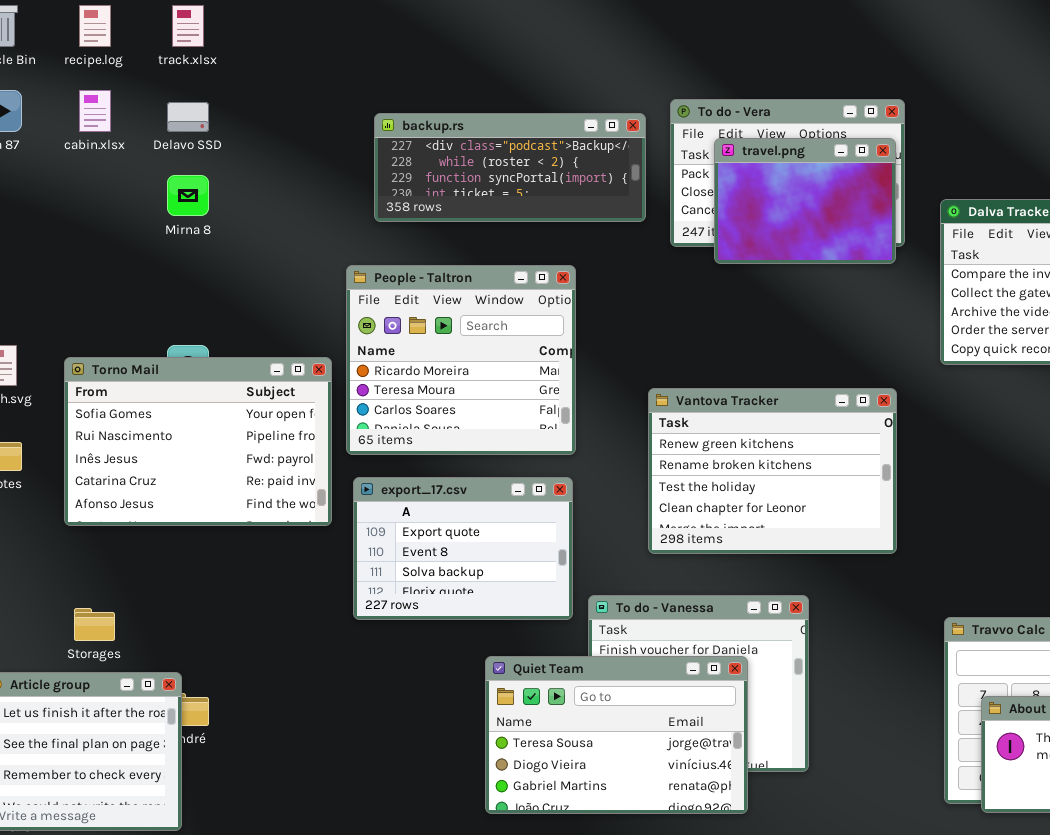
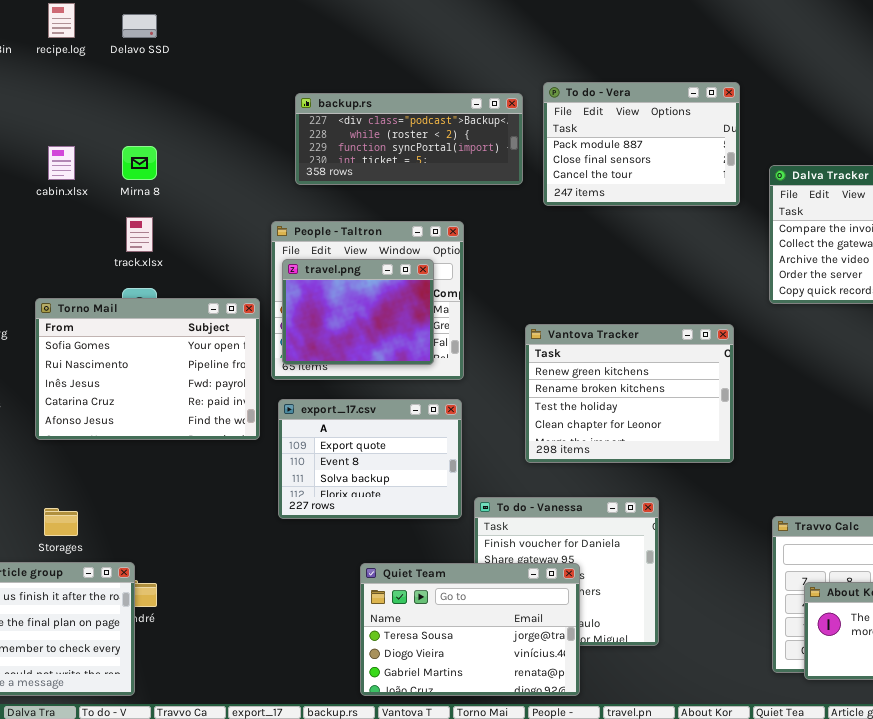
track.xlsx: [172,5,204,47] -> [126,217,153,252], moved
cabin.xlsx: [79,90,111,132] -> [48,146,75,180], moved
Delavo SSD: [167,102,209,132] -> [122,14,157,38], moved
travel.png: [714,138,896,264] -> [282,259,434,365], moved
Quiet Team: [485,656,748,814] -> [360,563,580,696], moved

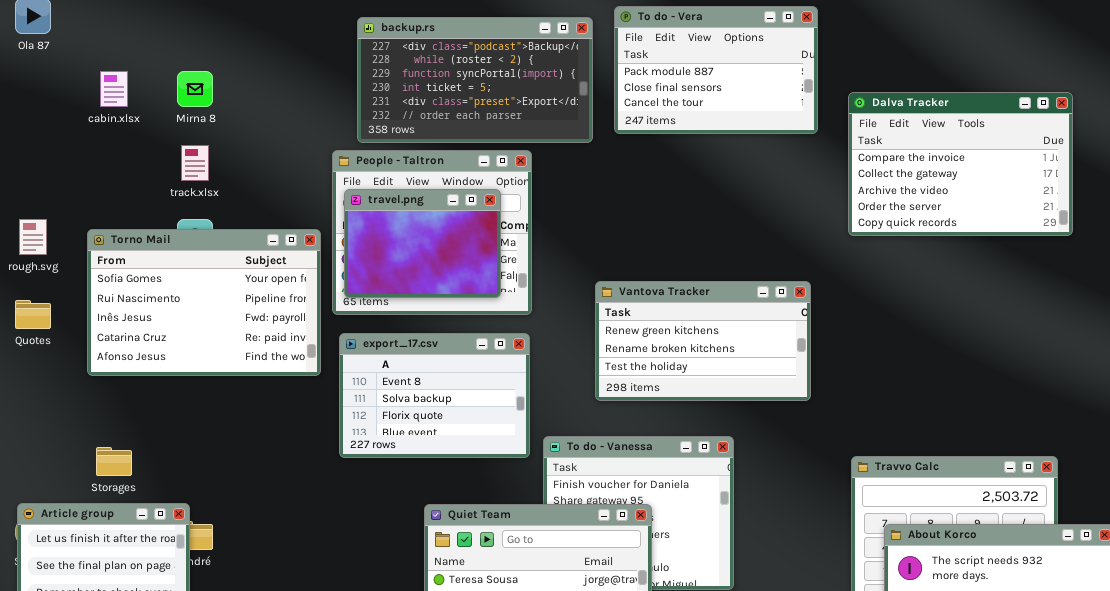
backup.rs: [295,93,523,185] -> [357,17,593,143], resized
Vantova Tracker: [525,324,734,463] -> [595,281,811,401], resized
export_17.csv: [278,399,462,519] -> [339,333,530,458], scrolled down 1 row

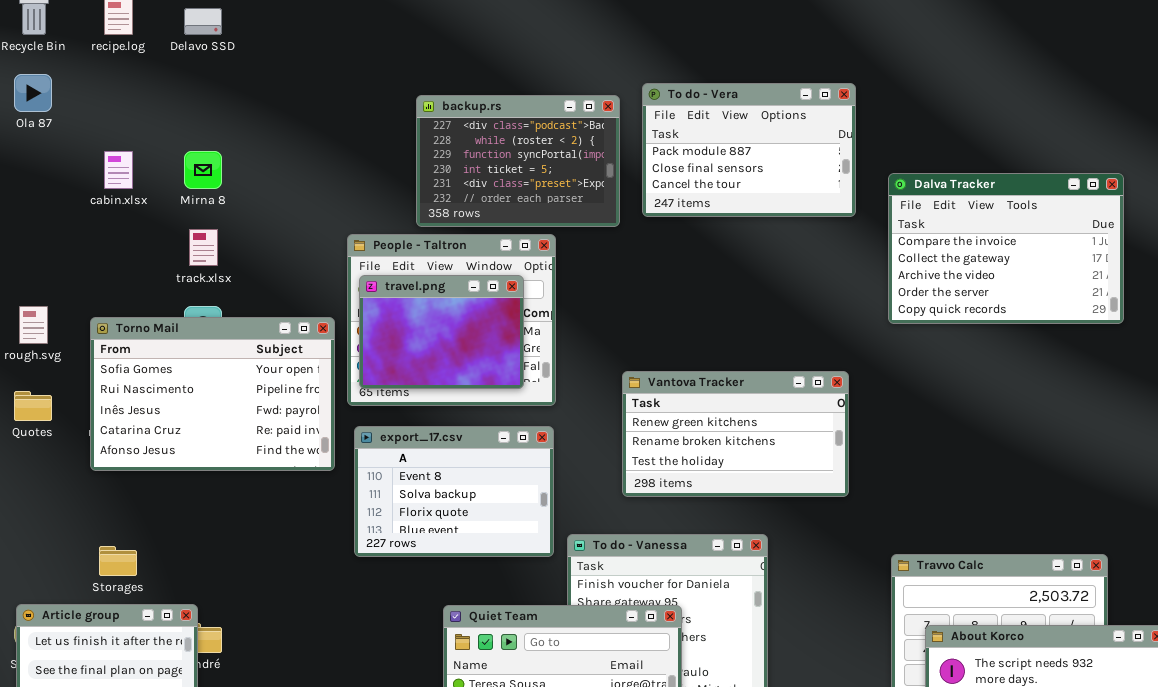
backup.rs: [357,17,593,143] -> [416,95,620,227], resized

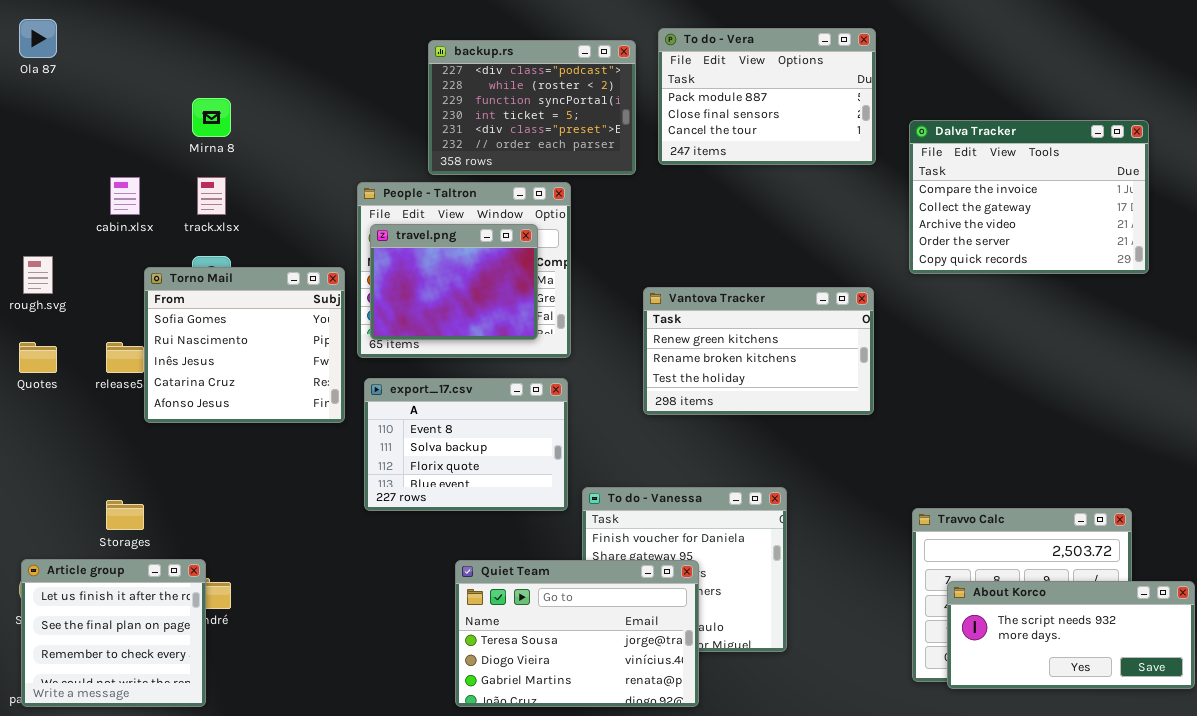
cabin.xlsx: [104,151,133,189] -> [110,177,140,215], moved
Torno Mail: [90,317,335,471] -> [144,267,345,423], resized
Vantova Tracker: [622,371,849,497] -> [643,287,874,415], moved

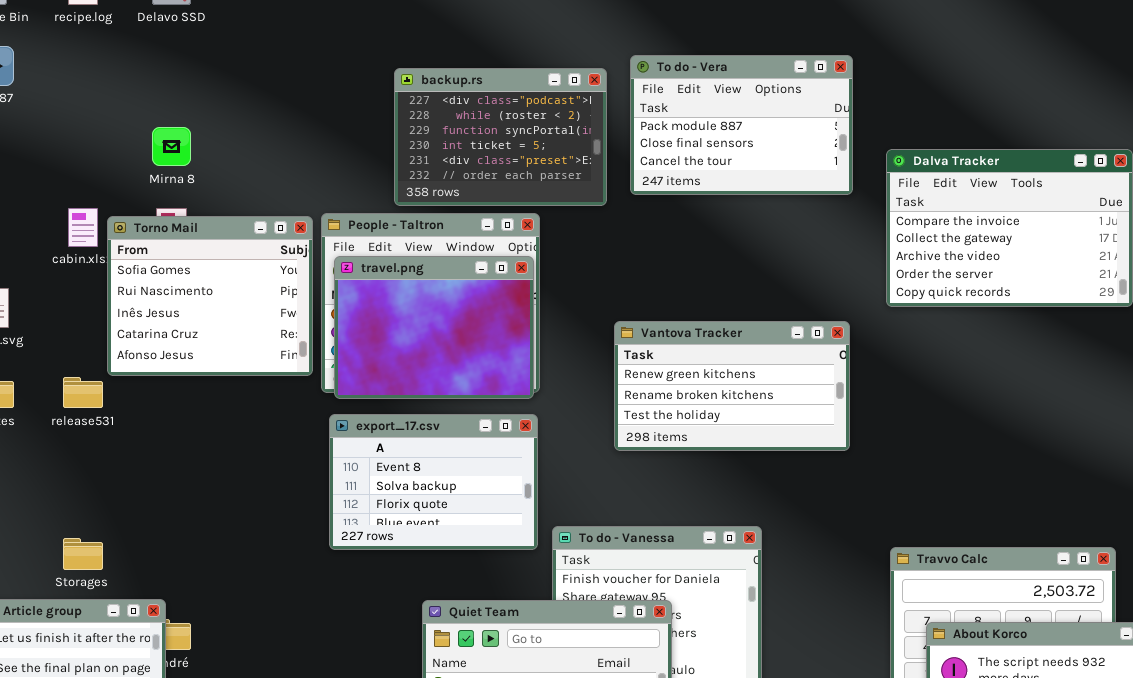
travel.png: [370,224,538,340] -> [334,256,534,399], resized
Torno Mail: [144,267,345,423] -> [107,216,313,376], moved

